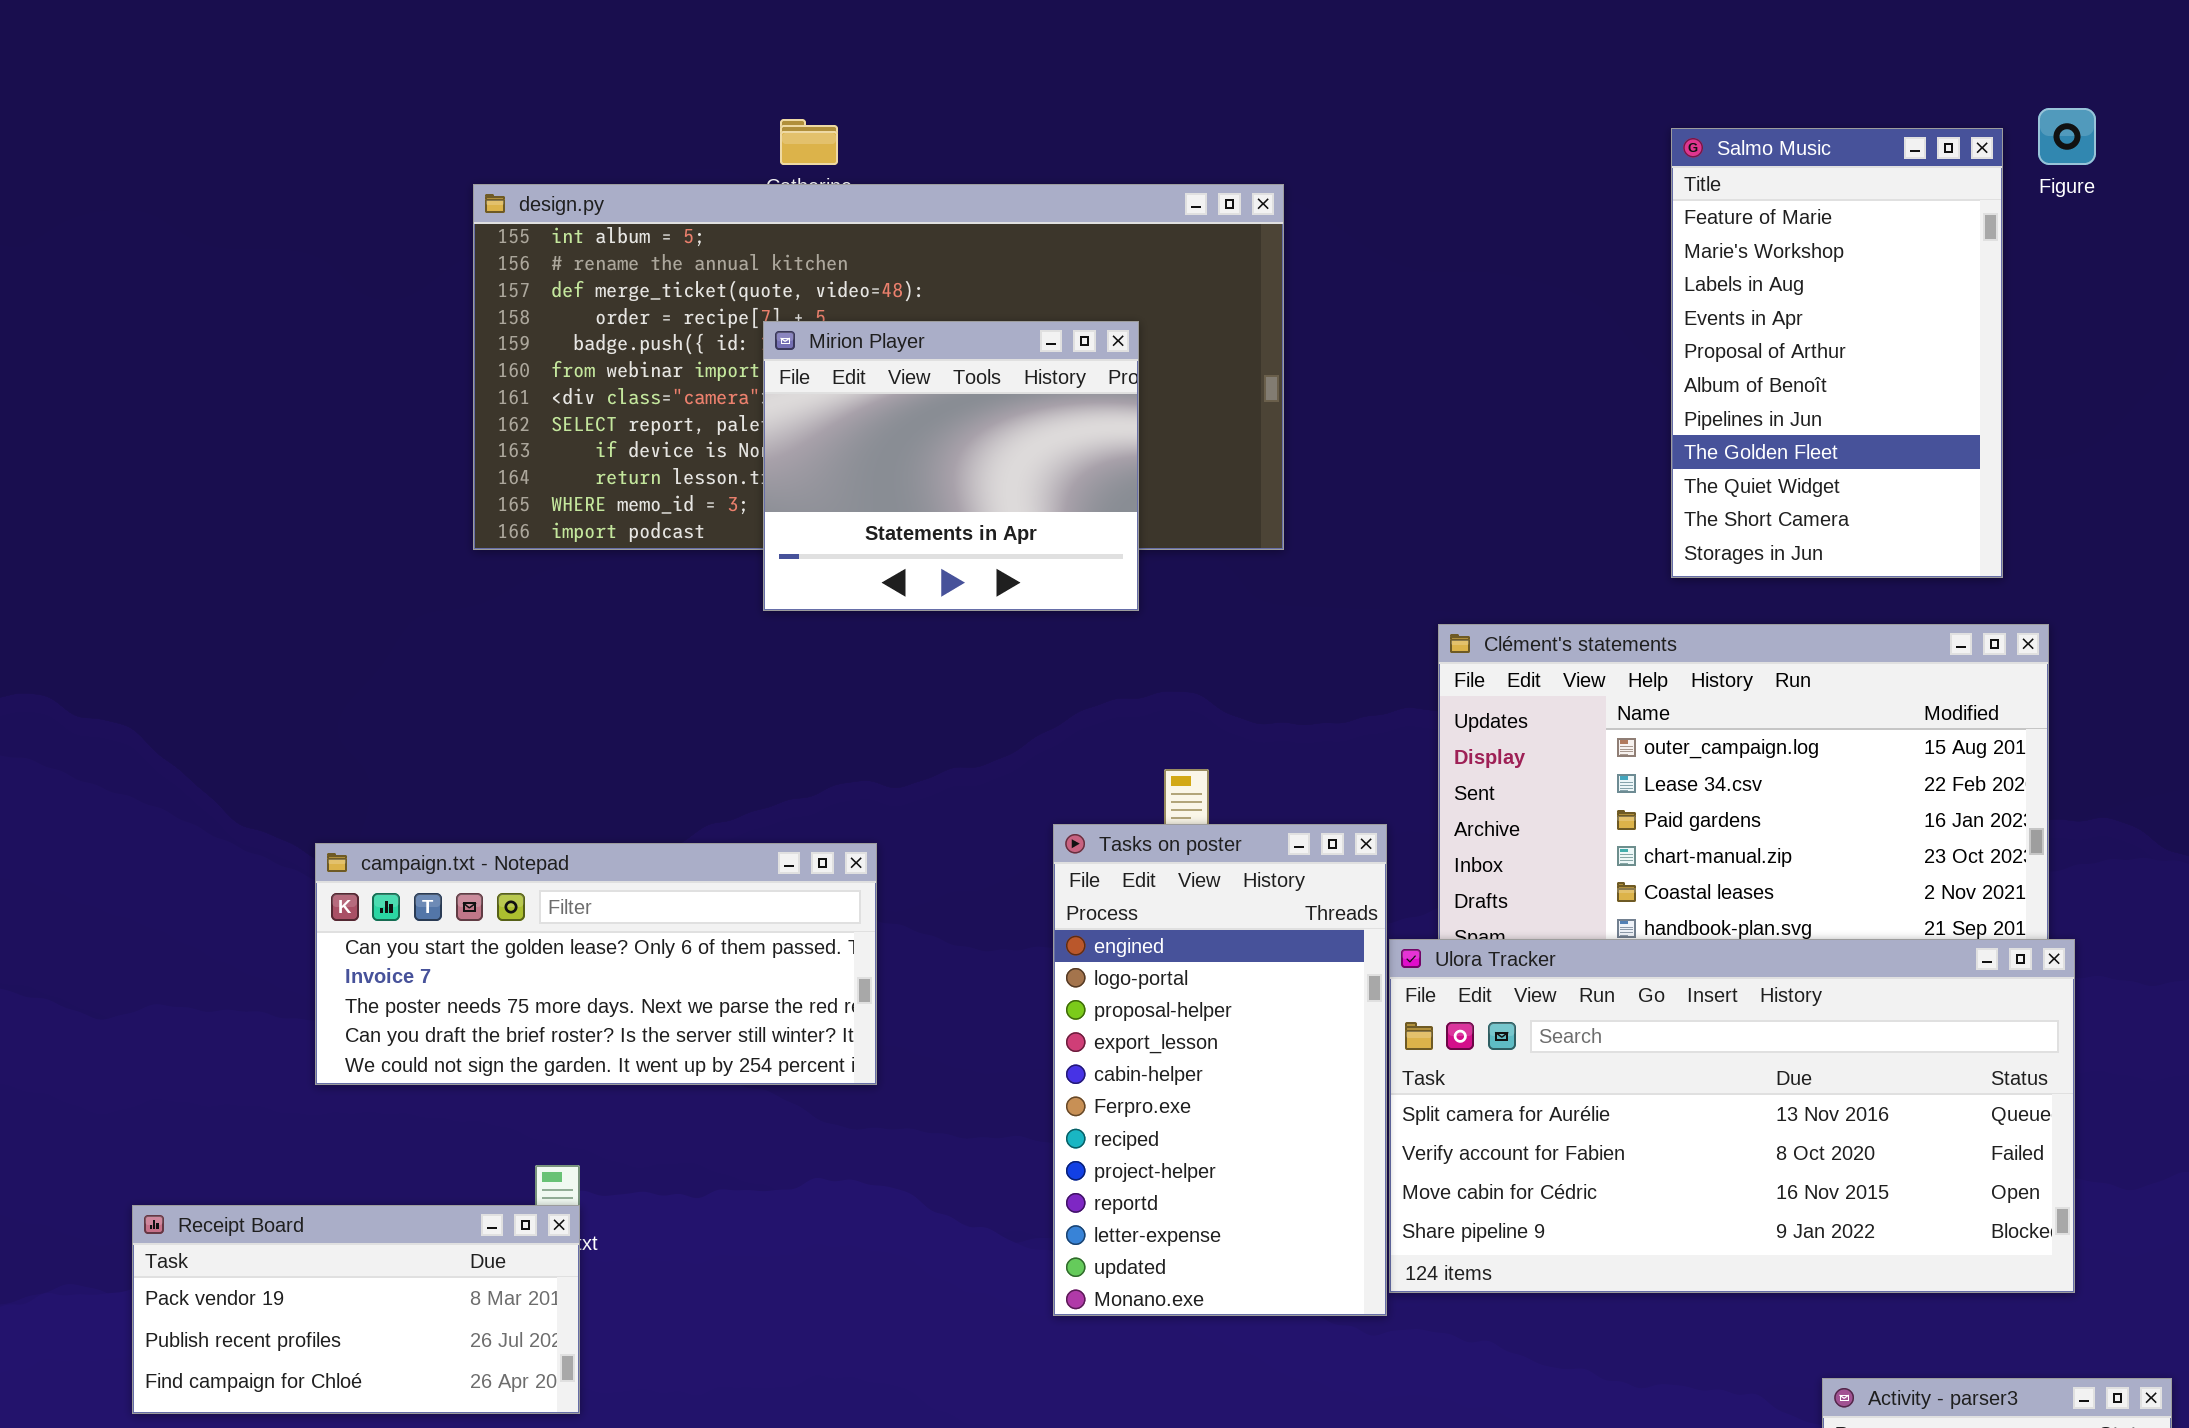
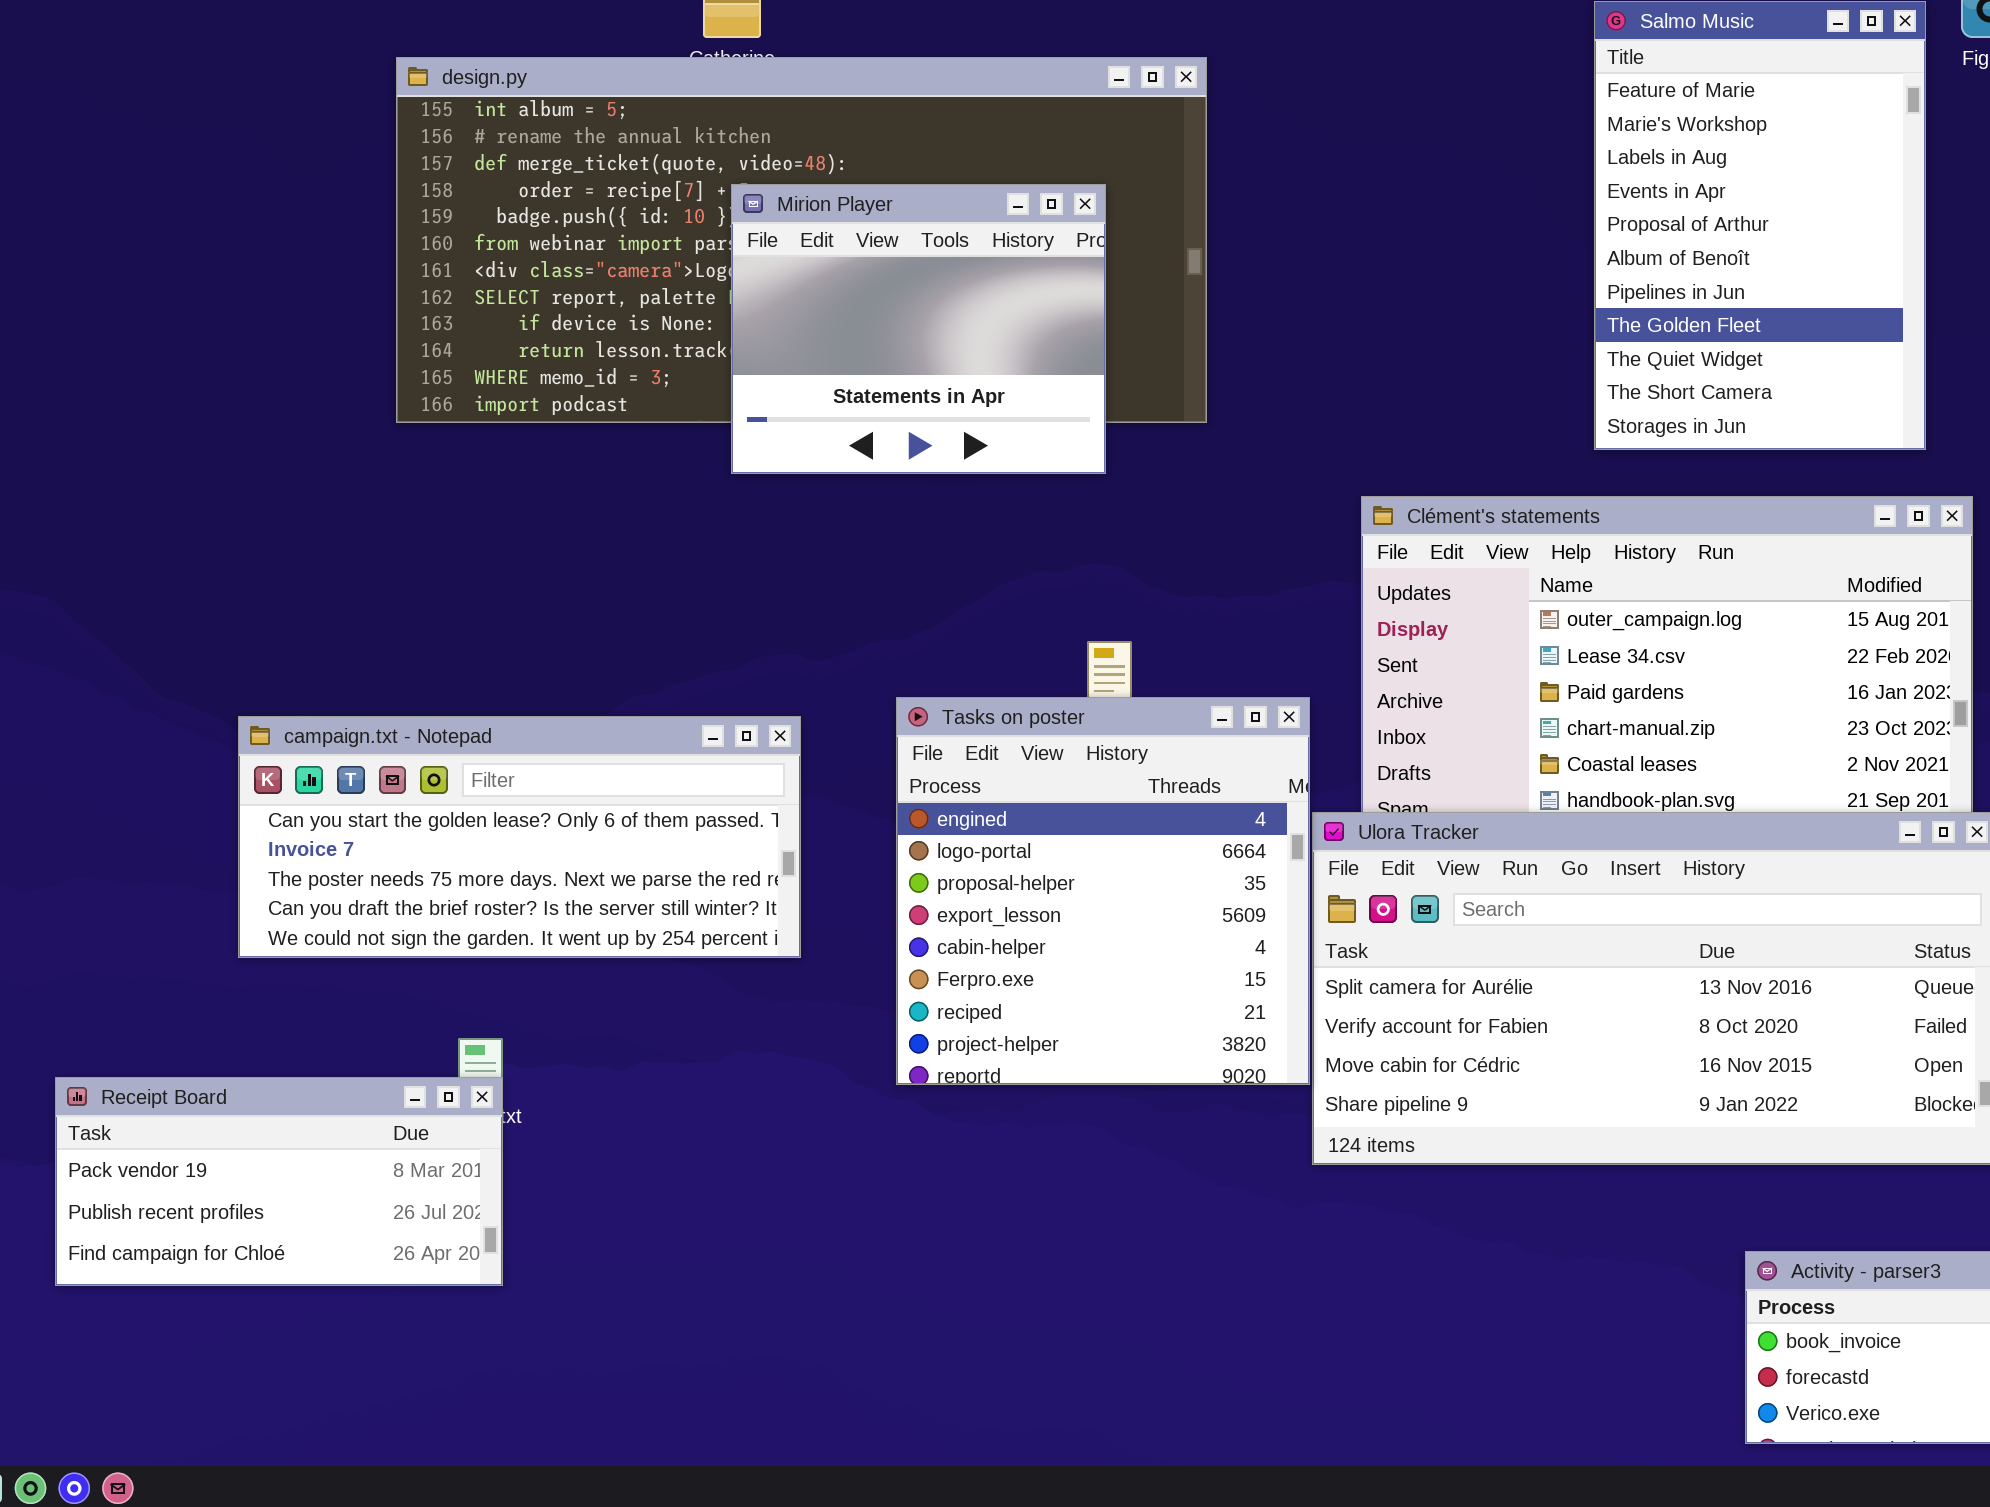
Mirion Player: [763,321,1139,611] -> [731,184,1106,474], moved
Tasks on poster: [1053,824,1387,1316] -> [896,697,1310,1085], resized

